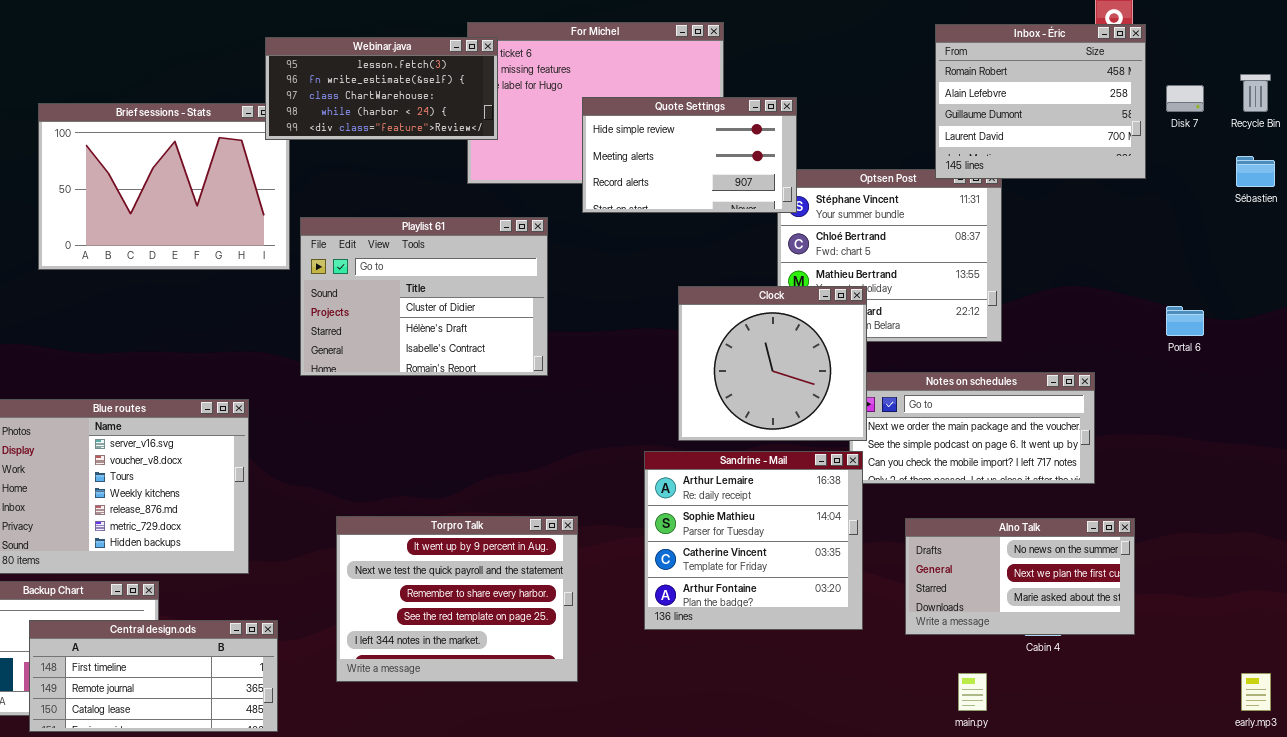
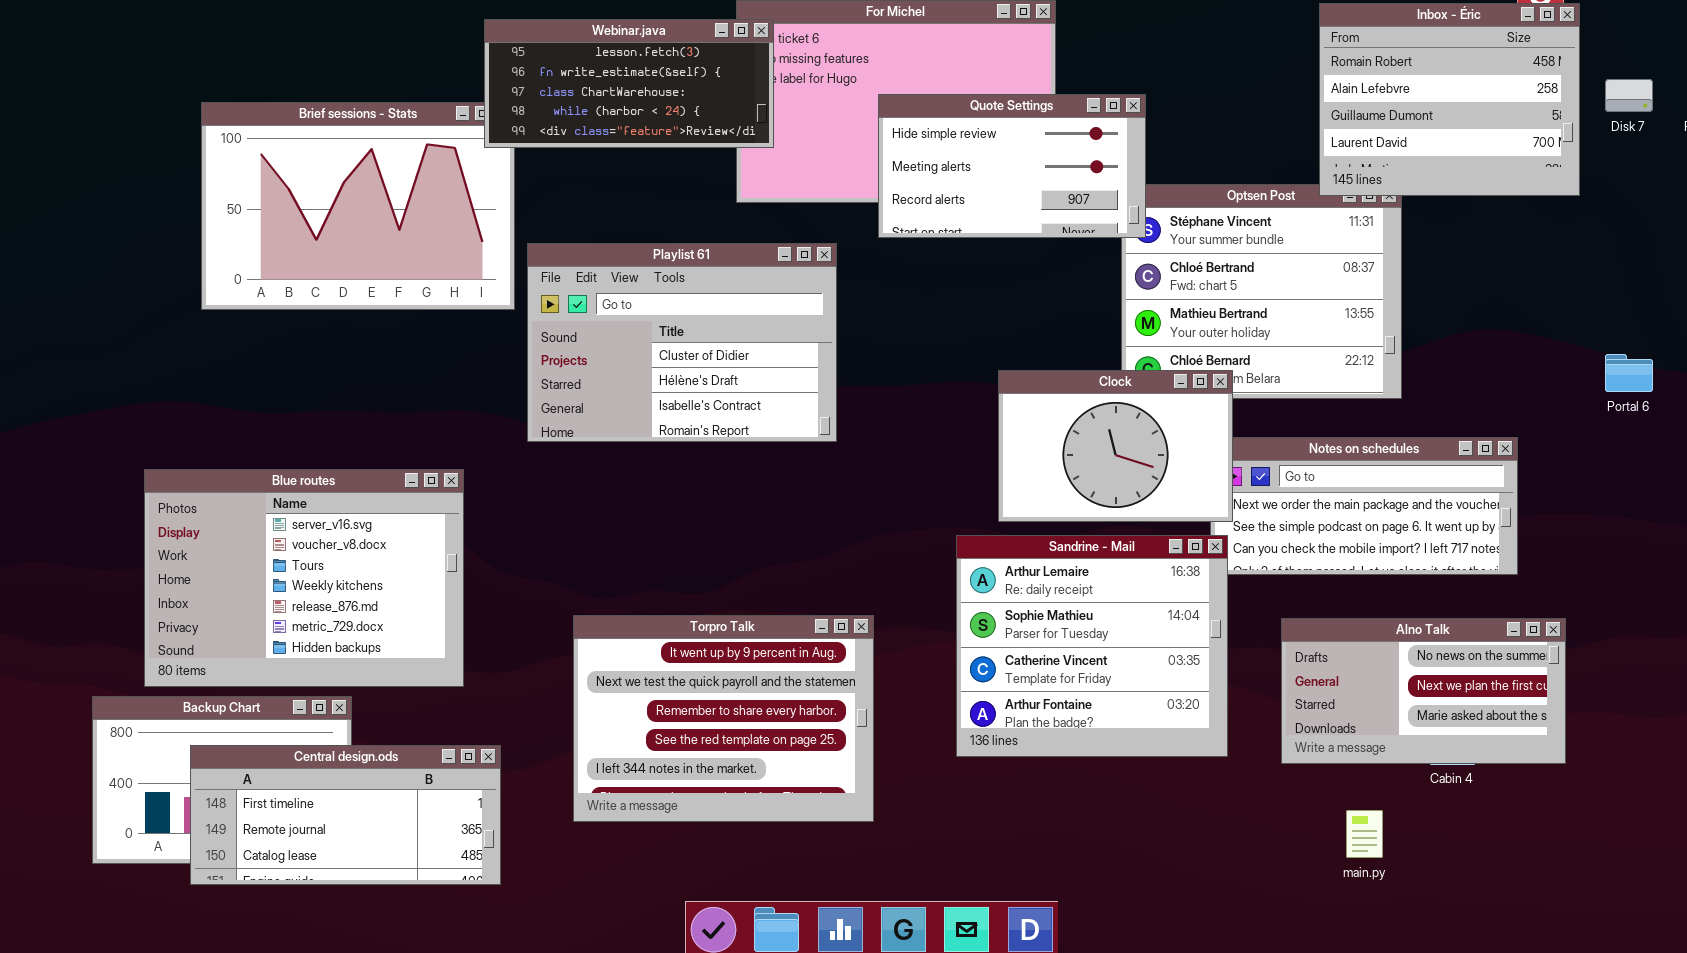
Clock: [678,286,867,441] -> [998,370,1233,522], resized

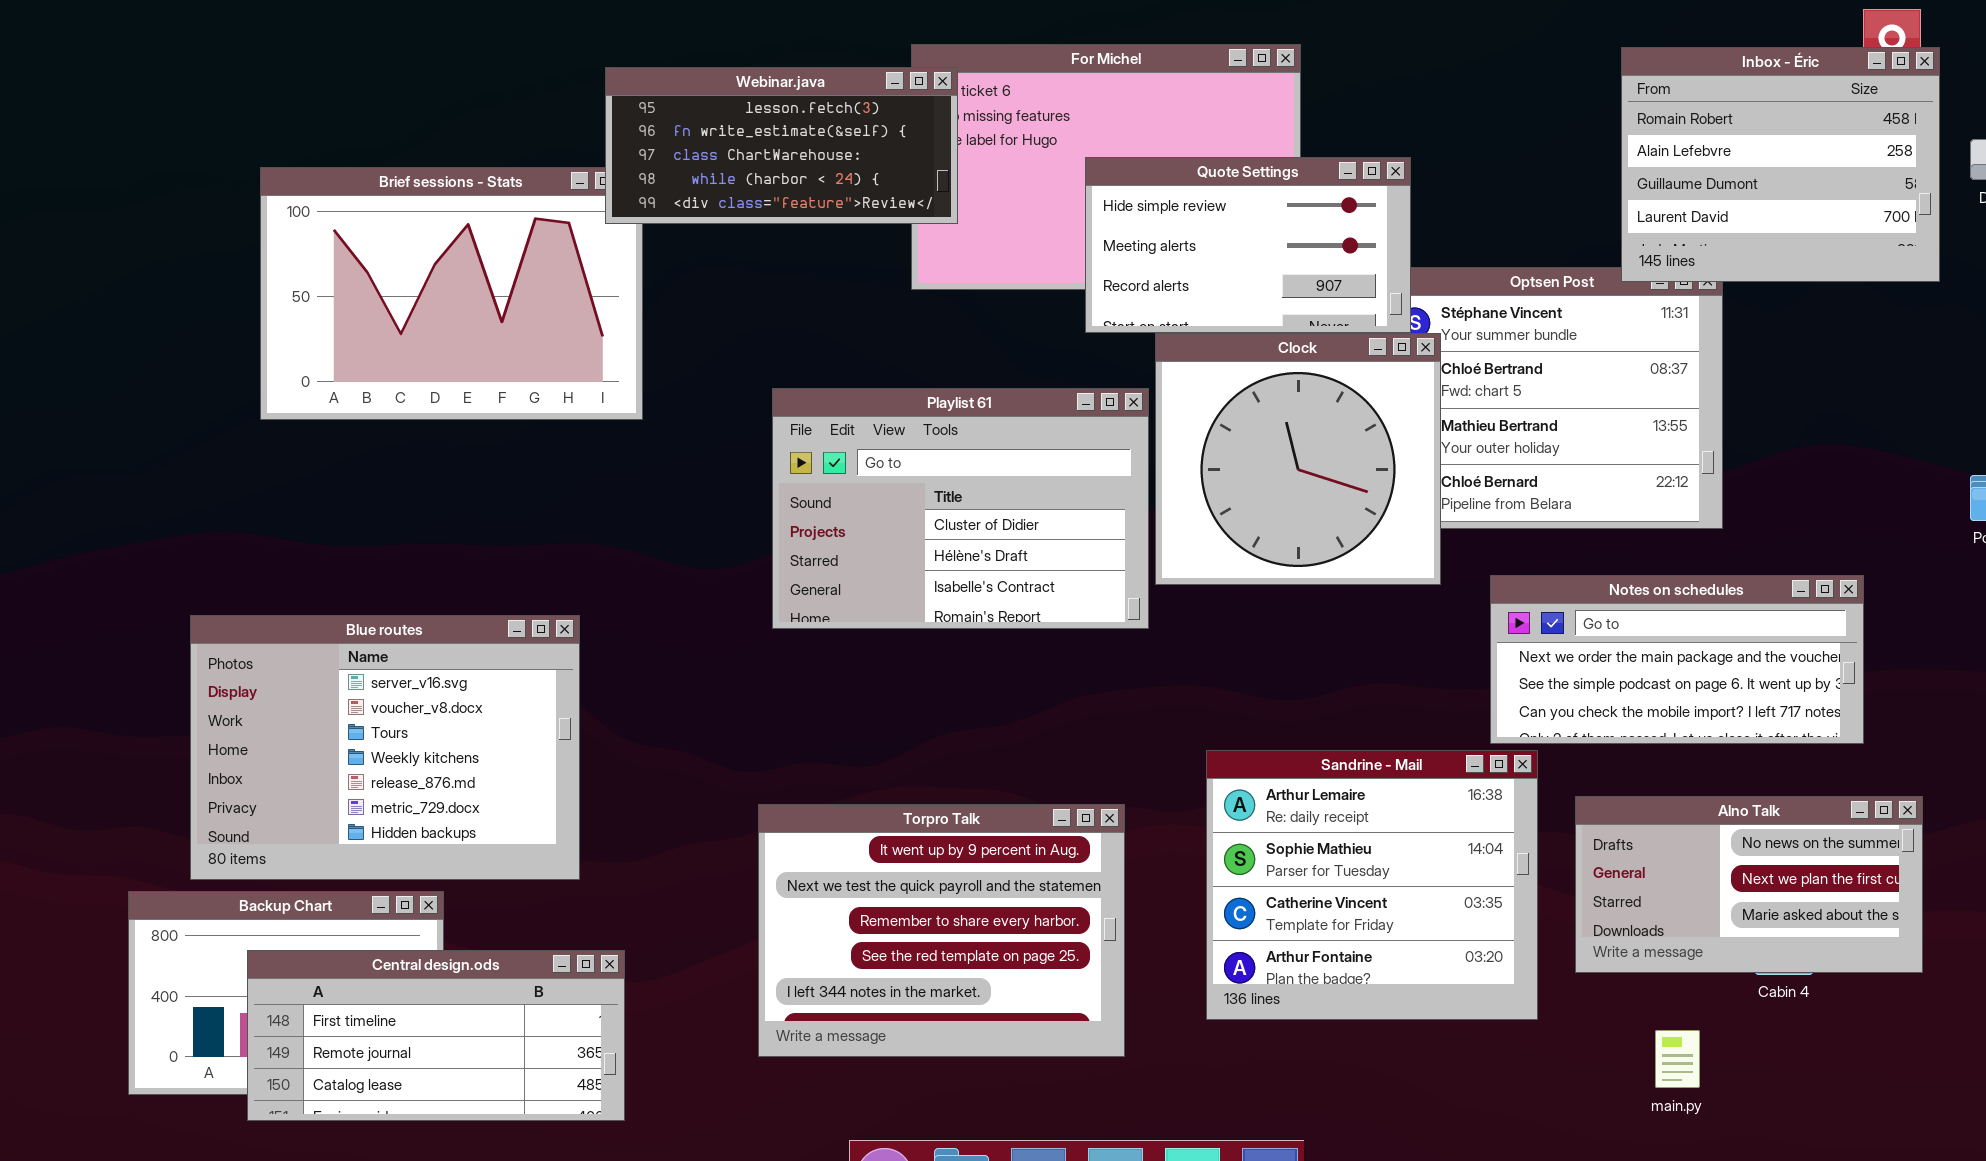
Playlist 61: [527,243,837,442] -> [772,388,1149,629], moved
Clock: [998,370,1233,522] -> [1155,333,1441,585], moved, resized
Sandrine - Mail: [956,535,1228,757] -> [1206,750,1538,1020], moved
Torpro Talk: [573,615,874,822] -> [758,804,1125,1057], moved

